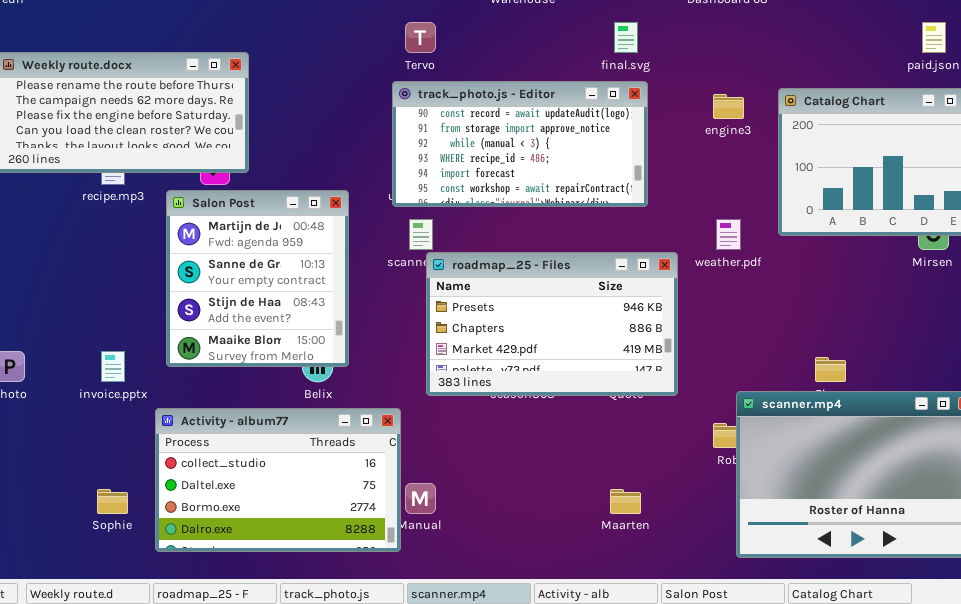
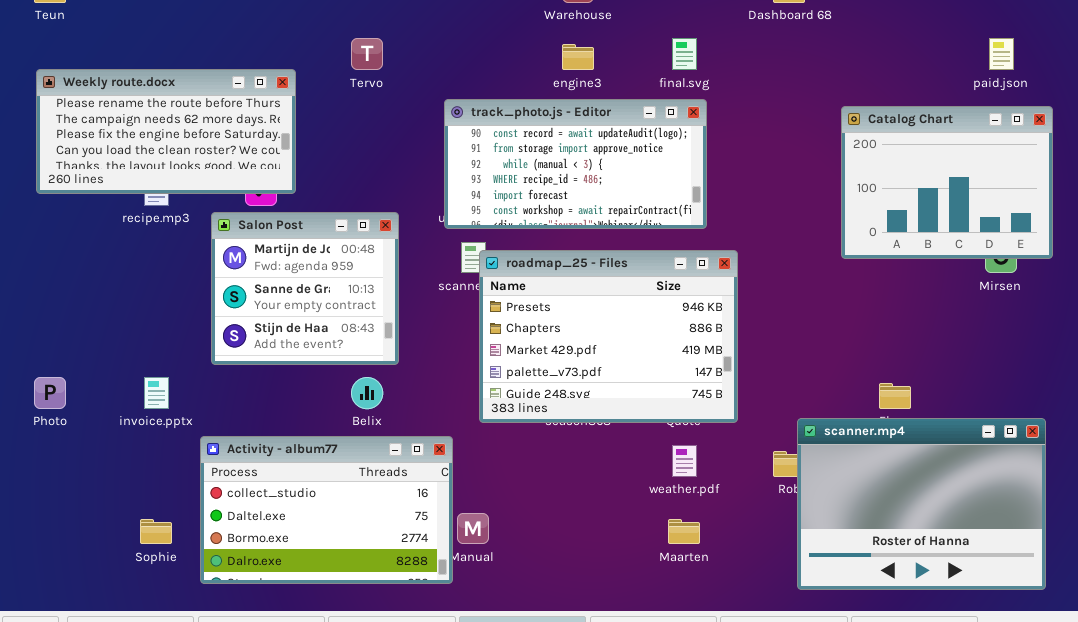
Tervo: [405,22,436,53] -> [351,38,383,70], moved
engine3: [713,94,744,119] -> [562,44,594,70], moved
Salon Post: [166,190,349,367] -> [211,212,399,365], resized
weather.pdf: [716,219,741,250] -> [672,445,697,477], moved
roadmap_25 - Files: [426,252,678,396] -> [479,250,738,423], resized

